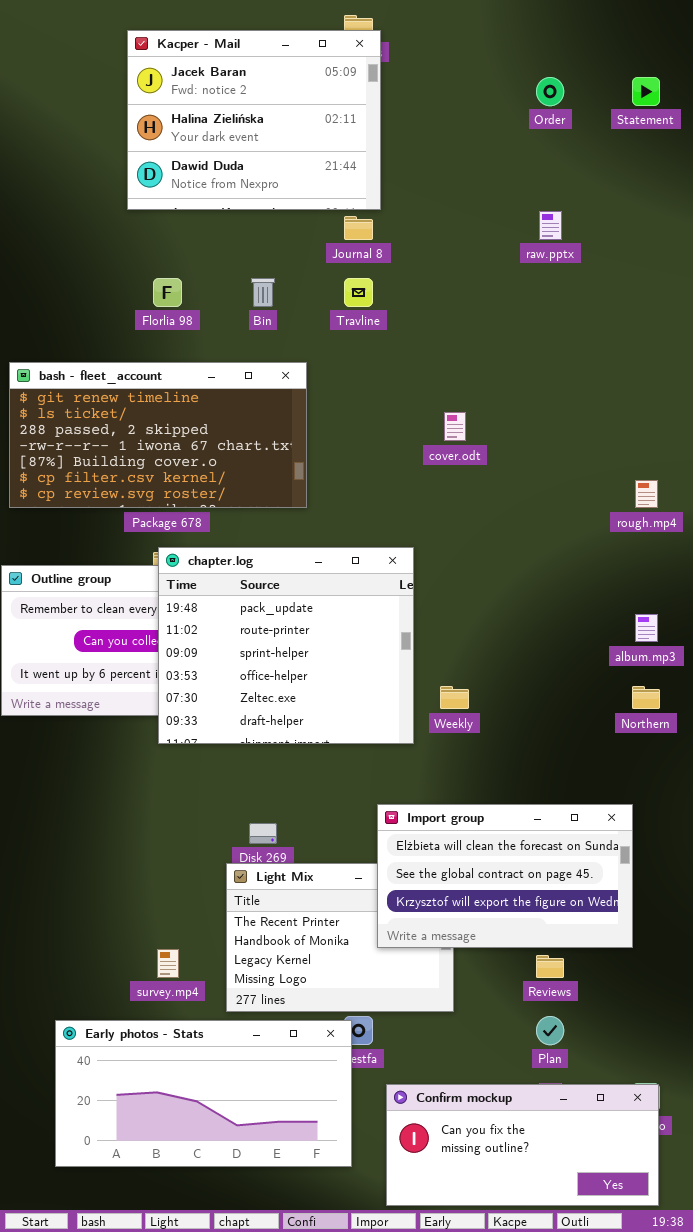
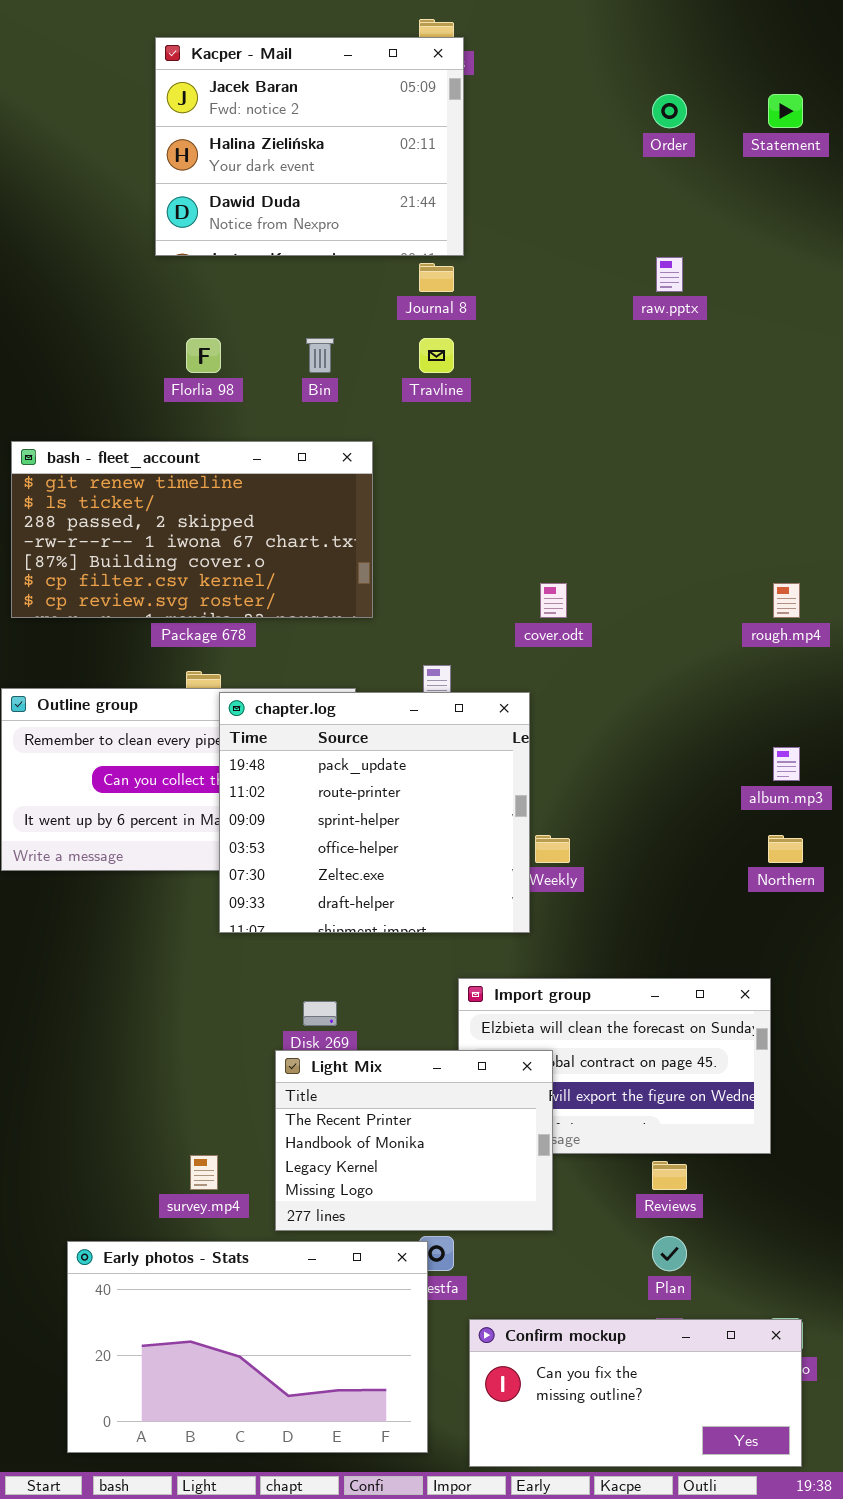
cover.odt: [444,412,466,441] -> [540,583,567,618], moved
chapter.log: [158,547,414,744] -> [219,692,530,933], moved
Light Mix: [226,863,454,1012] -> [275,1050,553,1231], raised
Early photos - Stats: [55,1020,352,1167] -> [67,1241,428,1453], resized

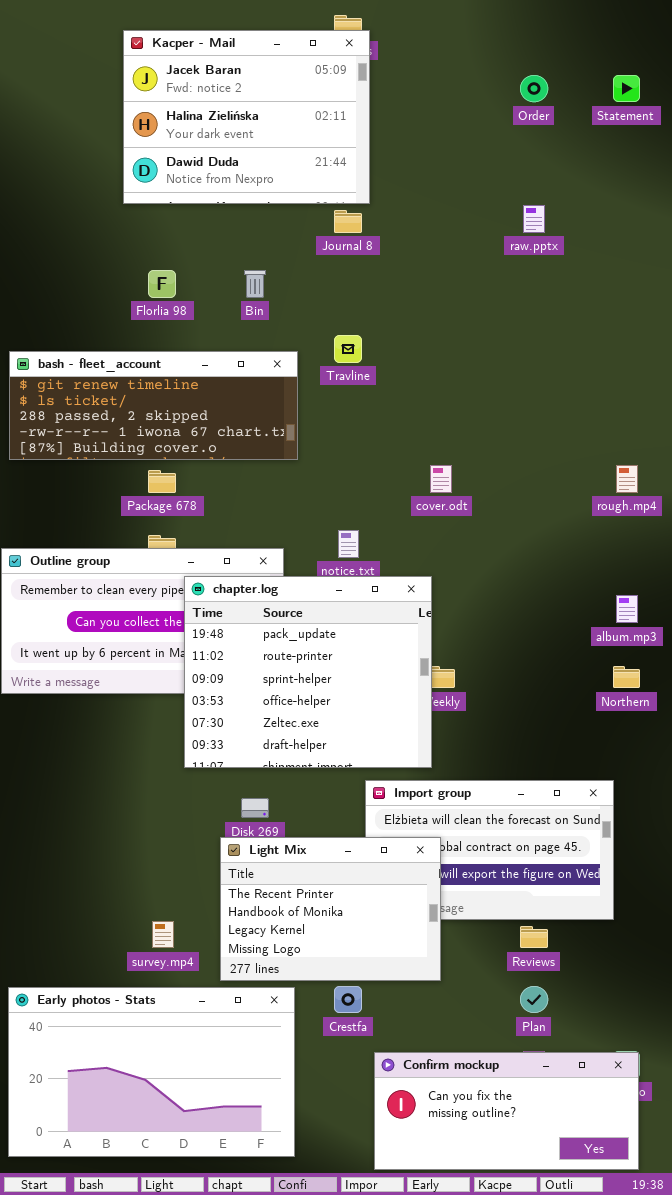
Travline: [419,338,454,373] -> [334,335,362,363], moved
bash - fleet_account: [11,441,373,618] -> [9,351,298,460], resized
chapter.log: [219,692,530,933] -> [184,576,432,768], moved
Early photos - Stats: [67,1241,428,1453] -> [8,987,295,1157], moved

